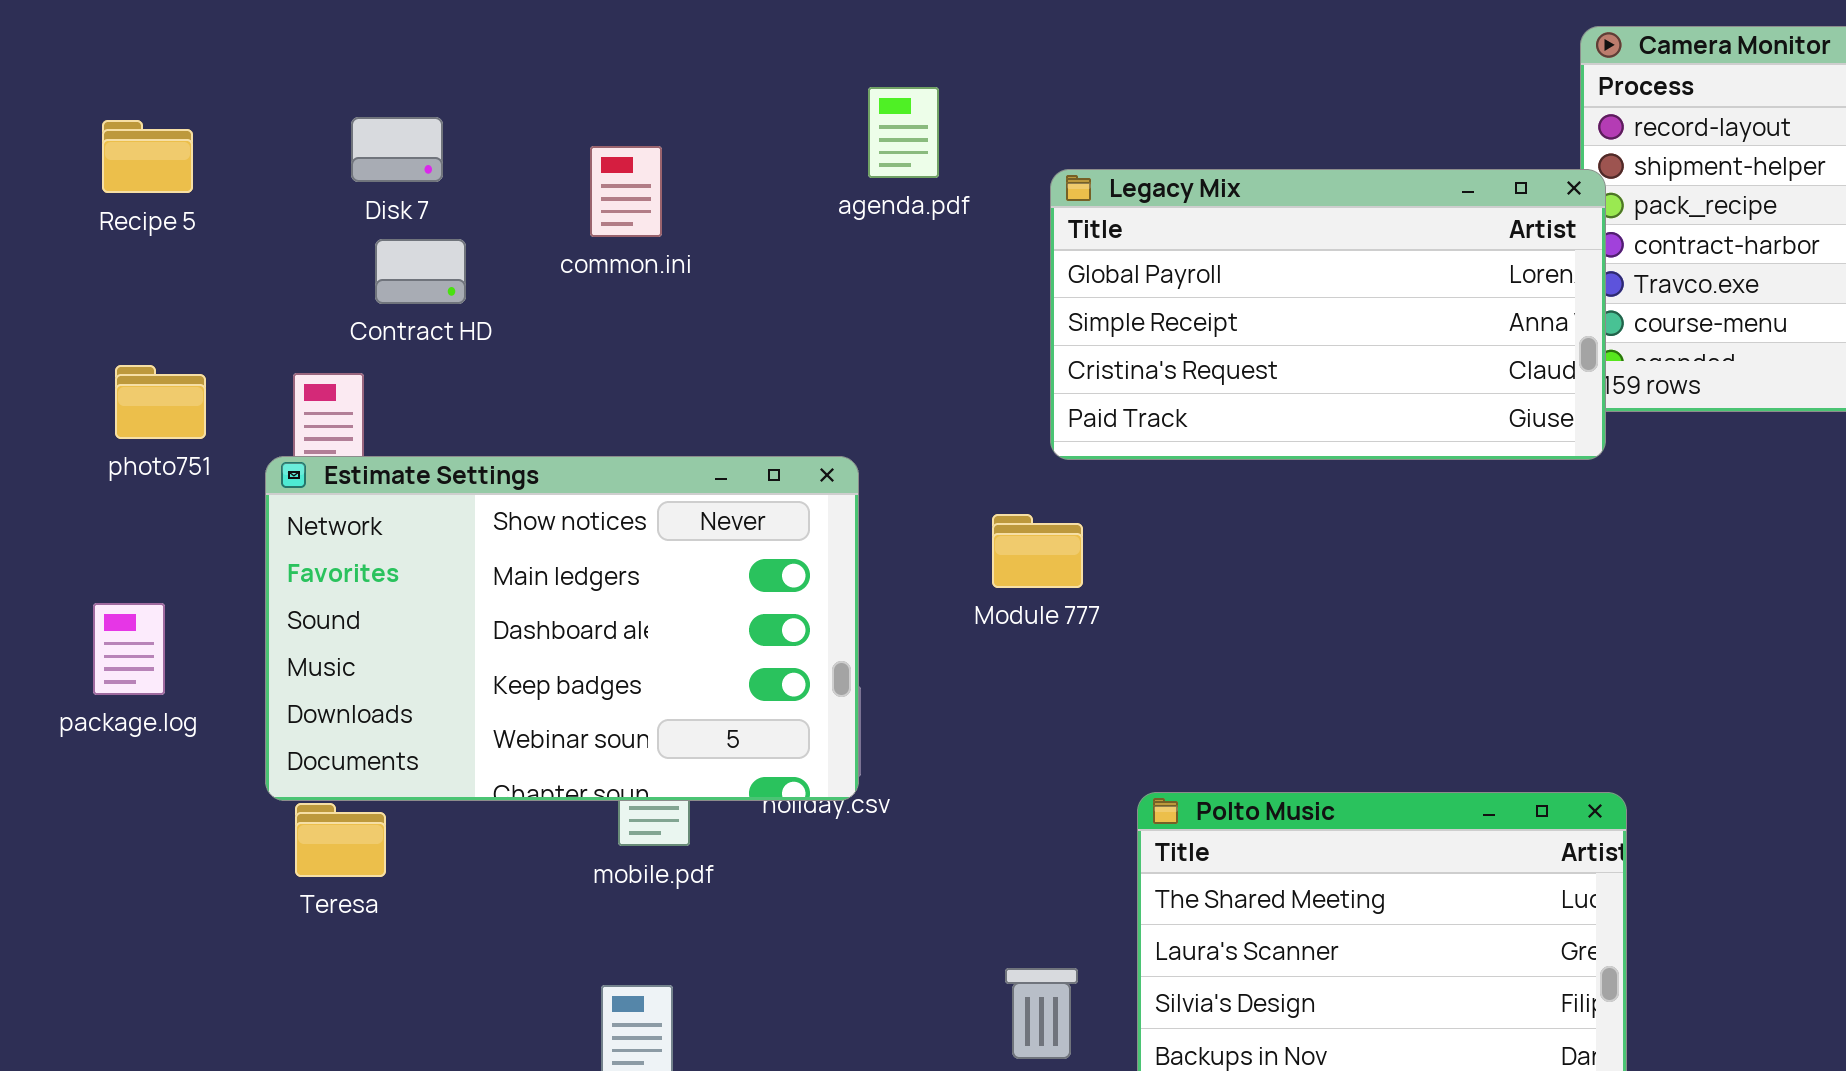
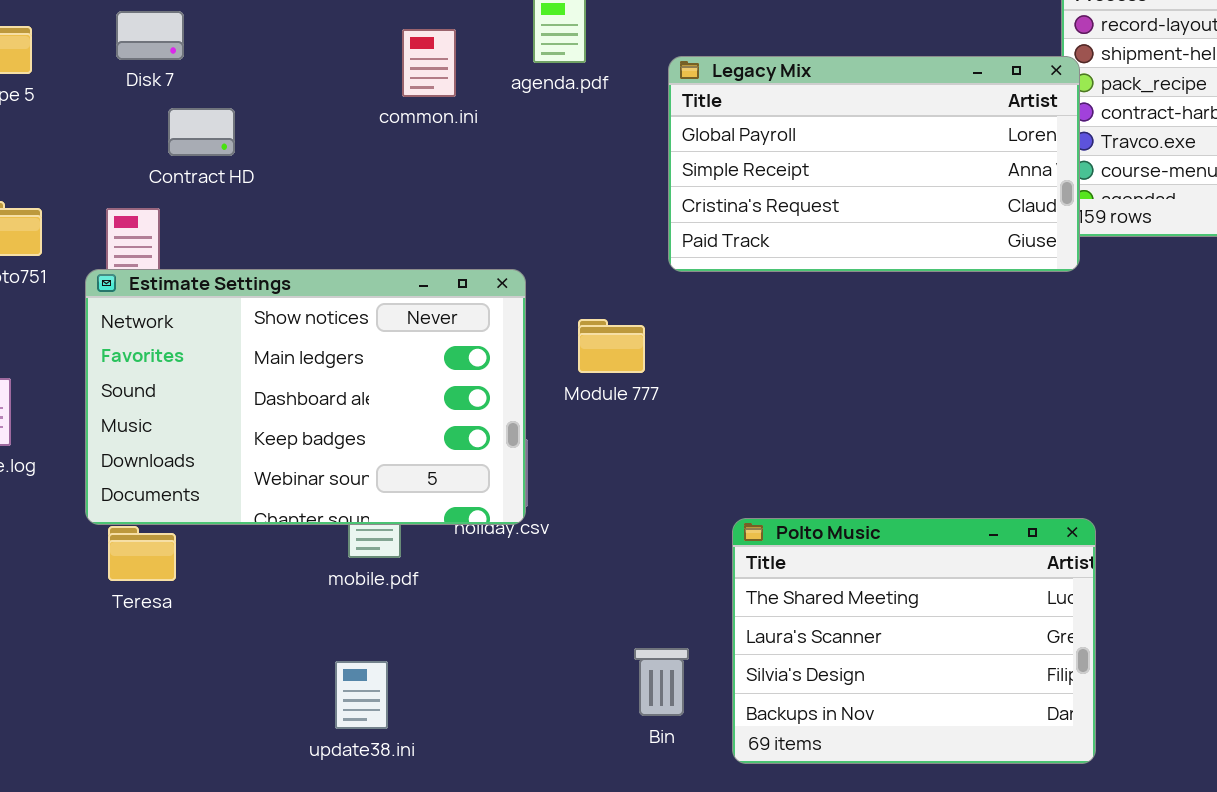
Disk 7: [351,117,443,182] -> [116,11,184,60], moved
common.ini: [590,146,662,237] -> [402,29,456,97], moved
Module 777: [992,514,1083,588] -> [578,319,645,373], moved

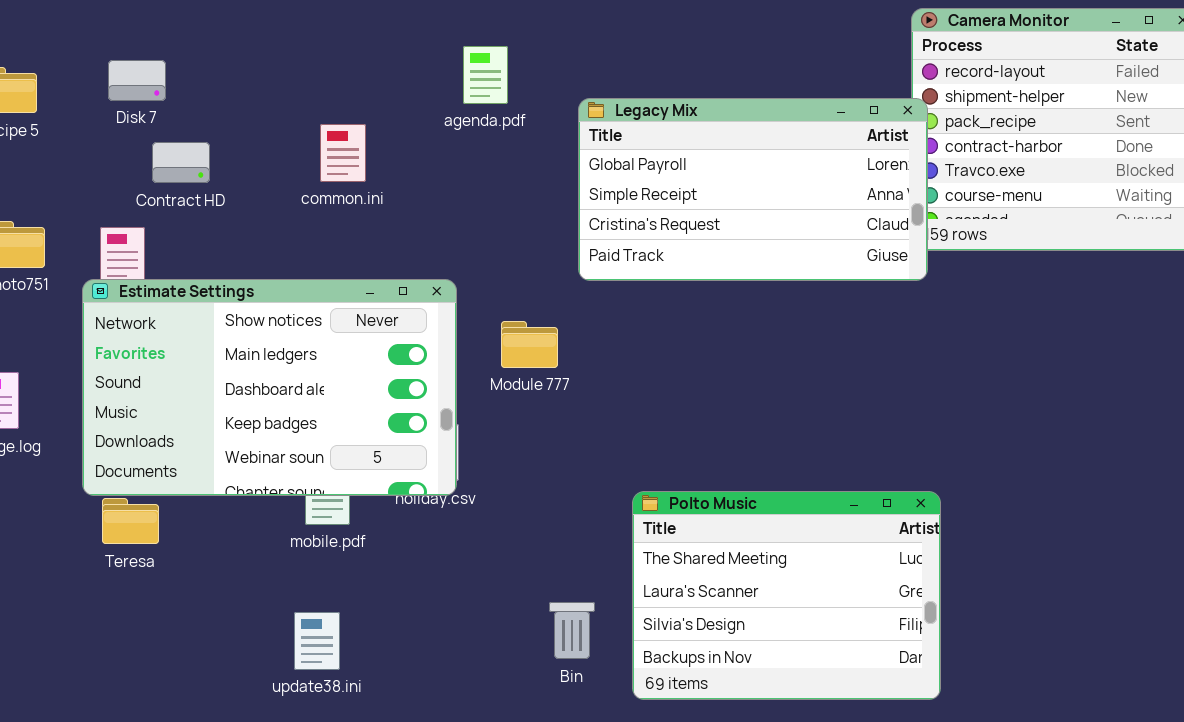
common.ini: [402,29,456,97] -> [320,124,366,182], moved

